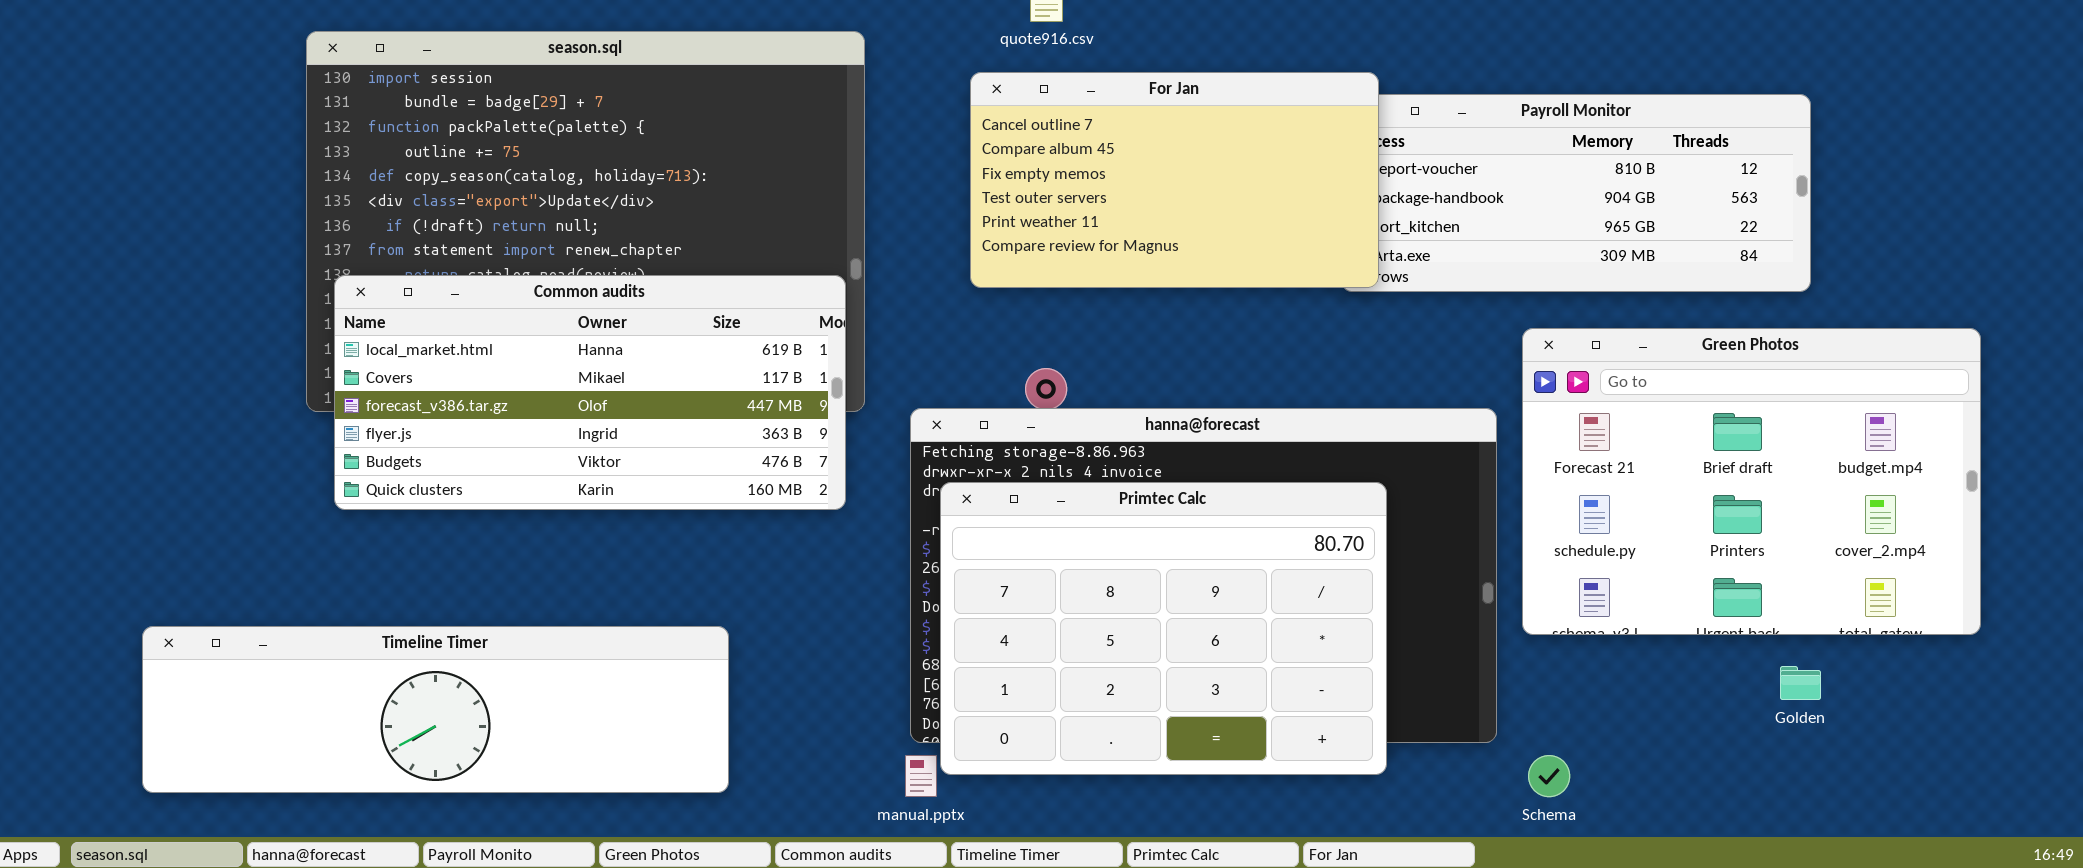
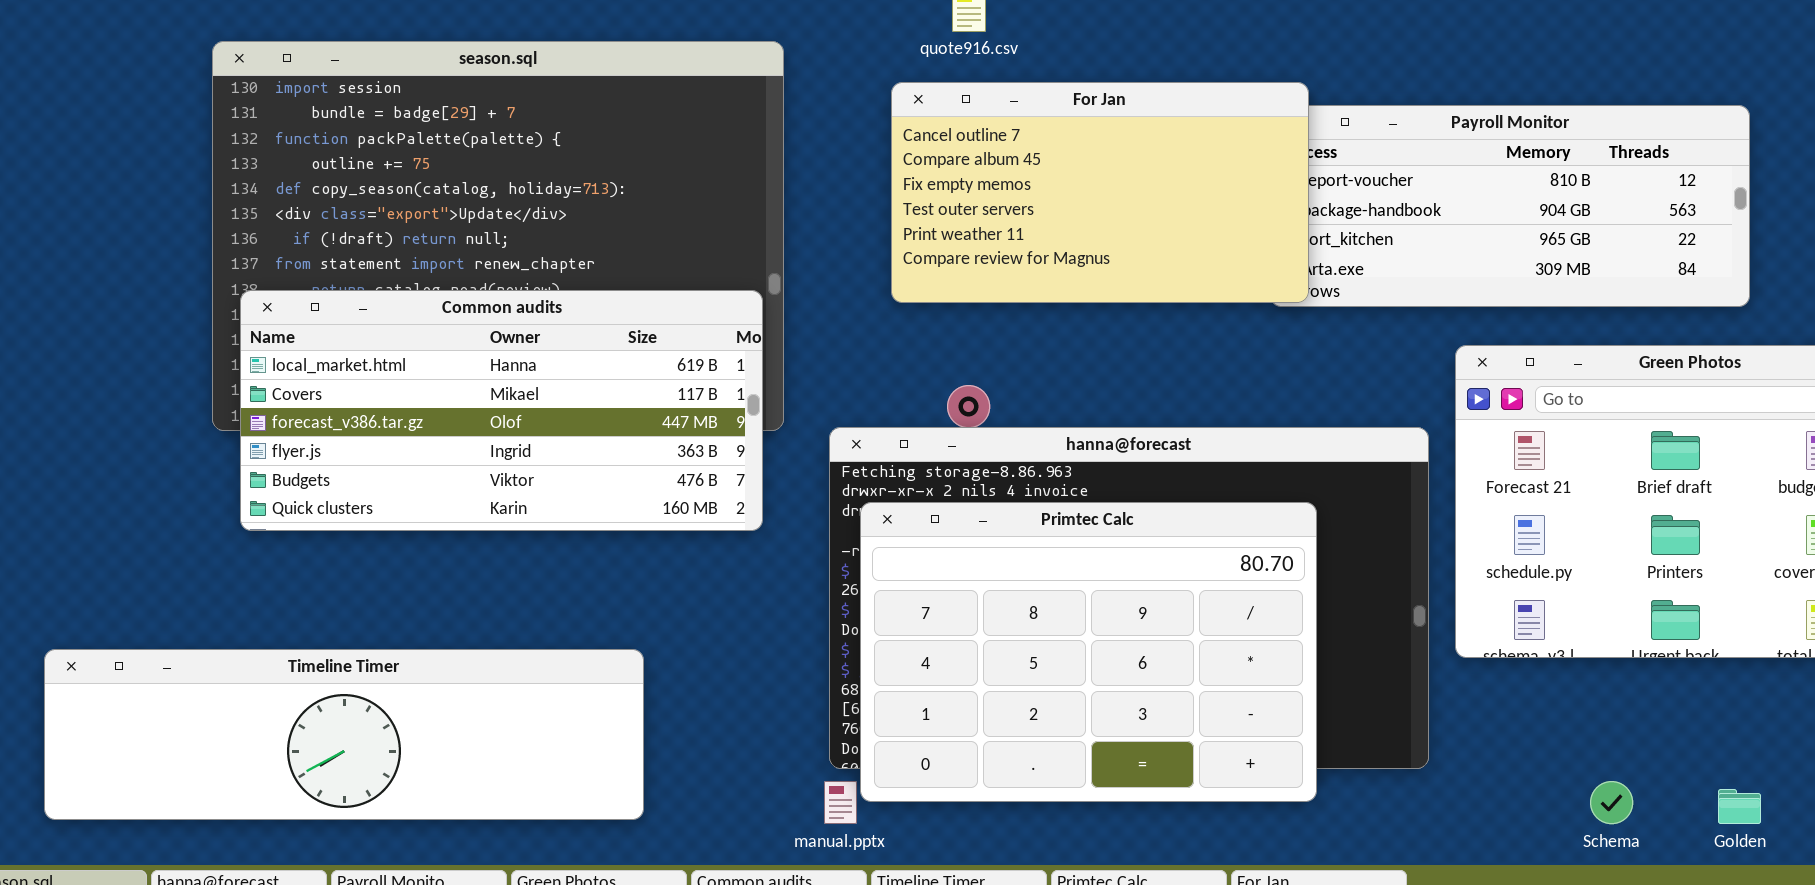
Golden: [1780,666,1821,700] -> [1718,789,1761,824], moved
Schema: [1528,755,1570,797] -> [1590,781,1633,824], moved

